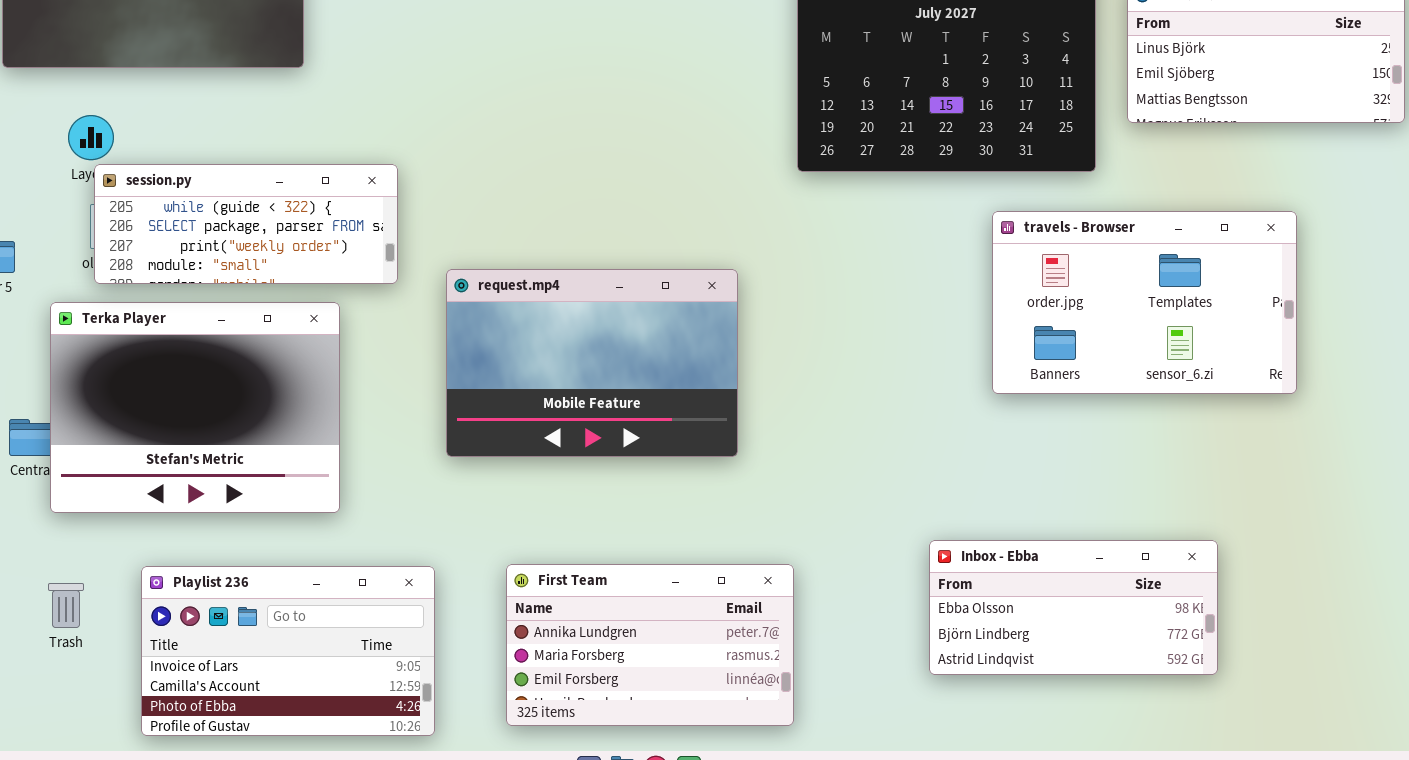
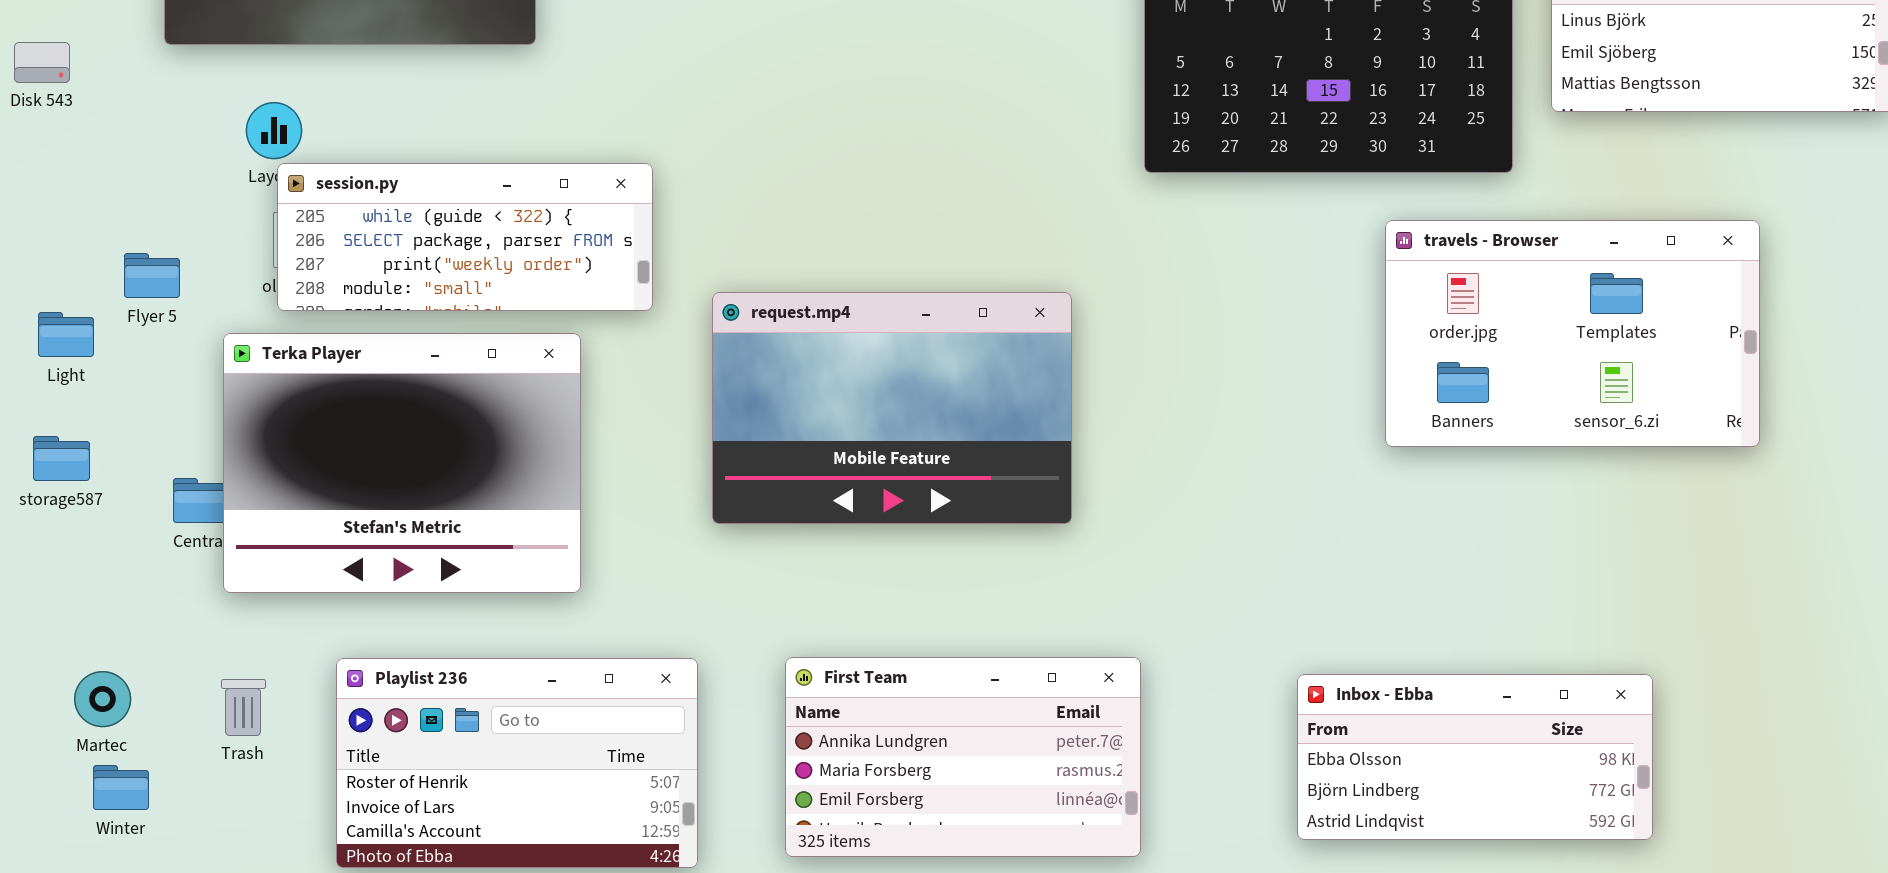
Inbox - Ebba: [929,540,1218,675] -> [1297,674,1653,840], moved
Playlist 236: [141,566,435,736] -> [336,658,698,868], scrolled up 1 row

